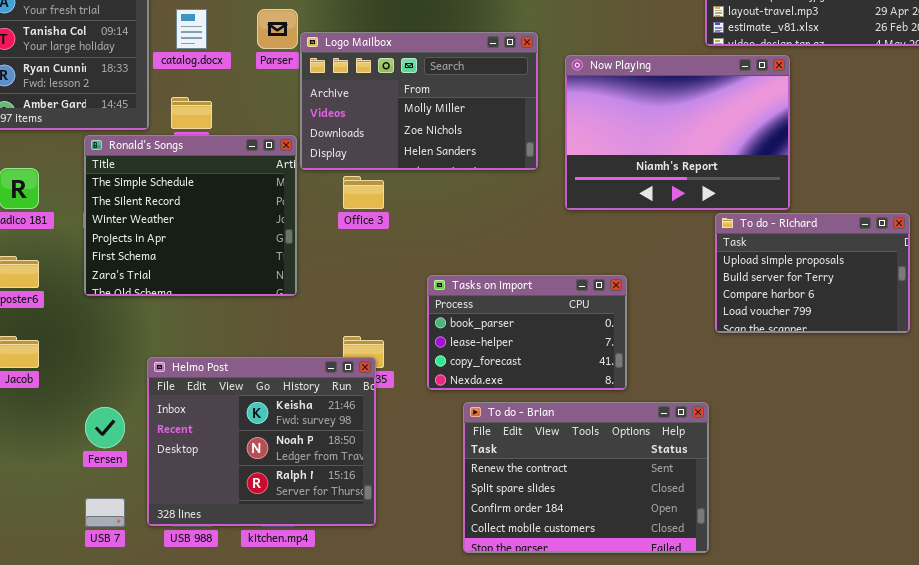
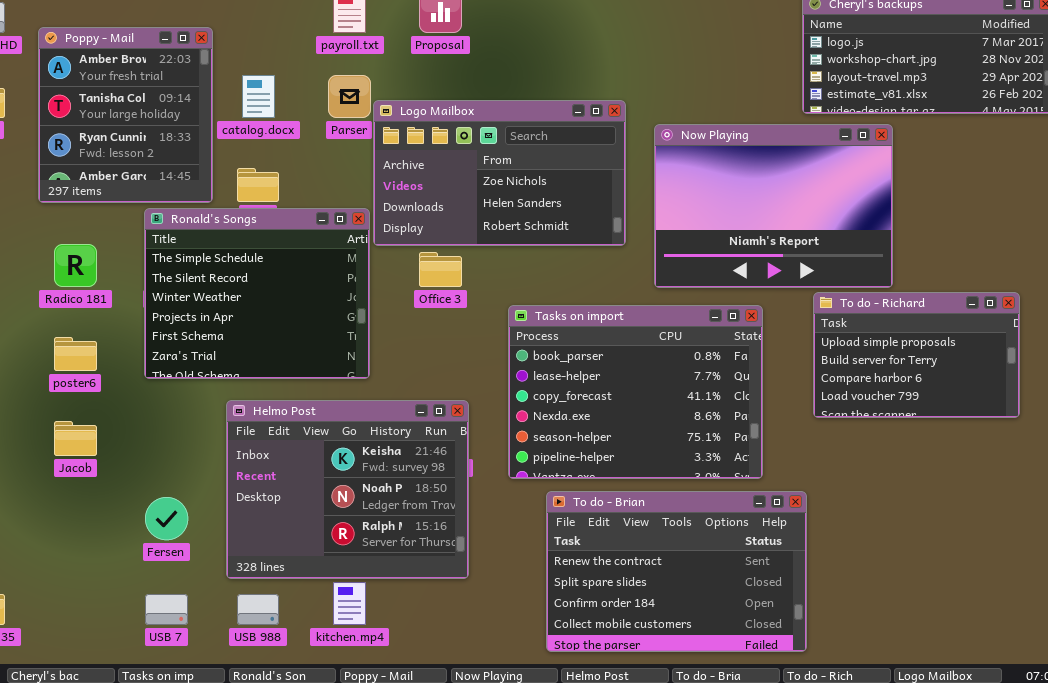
Logo Mailbox: [300,32,538,170] -> [373,100,626,246], scrolled down 1 row
Tasks on import: [427,275,627,390] -> [508,305,763,479], resized
Helmo Post: [147,357,376,526] -> [226,400,469,579], moved

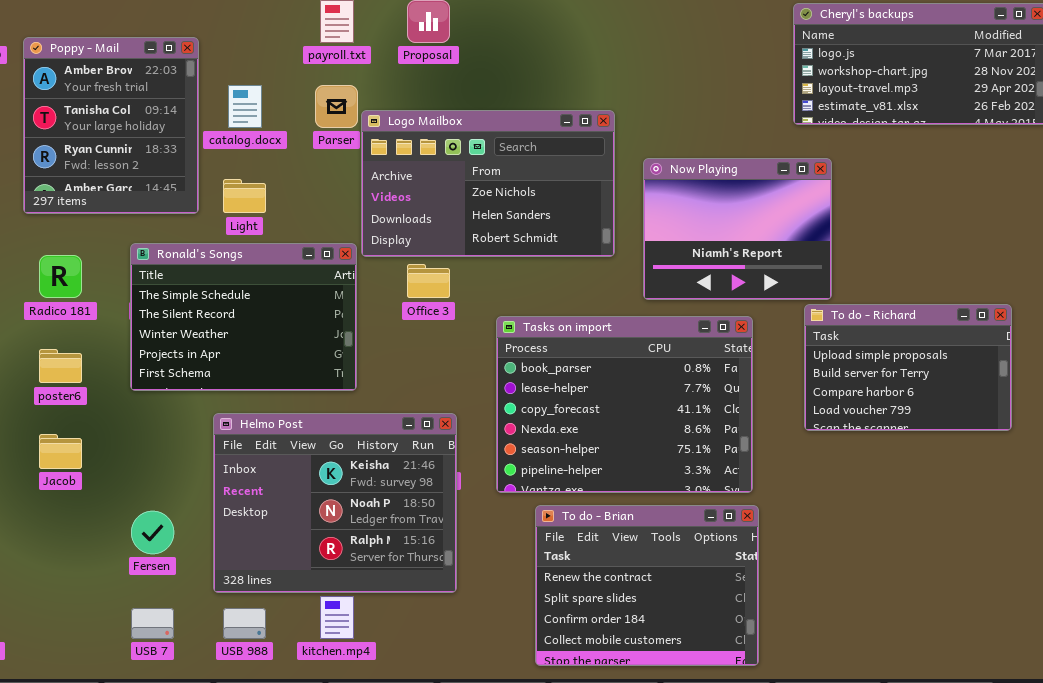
Now Playing: [654,124,893,288] -> [643,158,832,300], resized
Ronald's Songs: [144,208,370,379] -> [130,243,357,391], resized
To do - Brian: [546,491,807,652] -> [535,505,759,666], resized

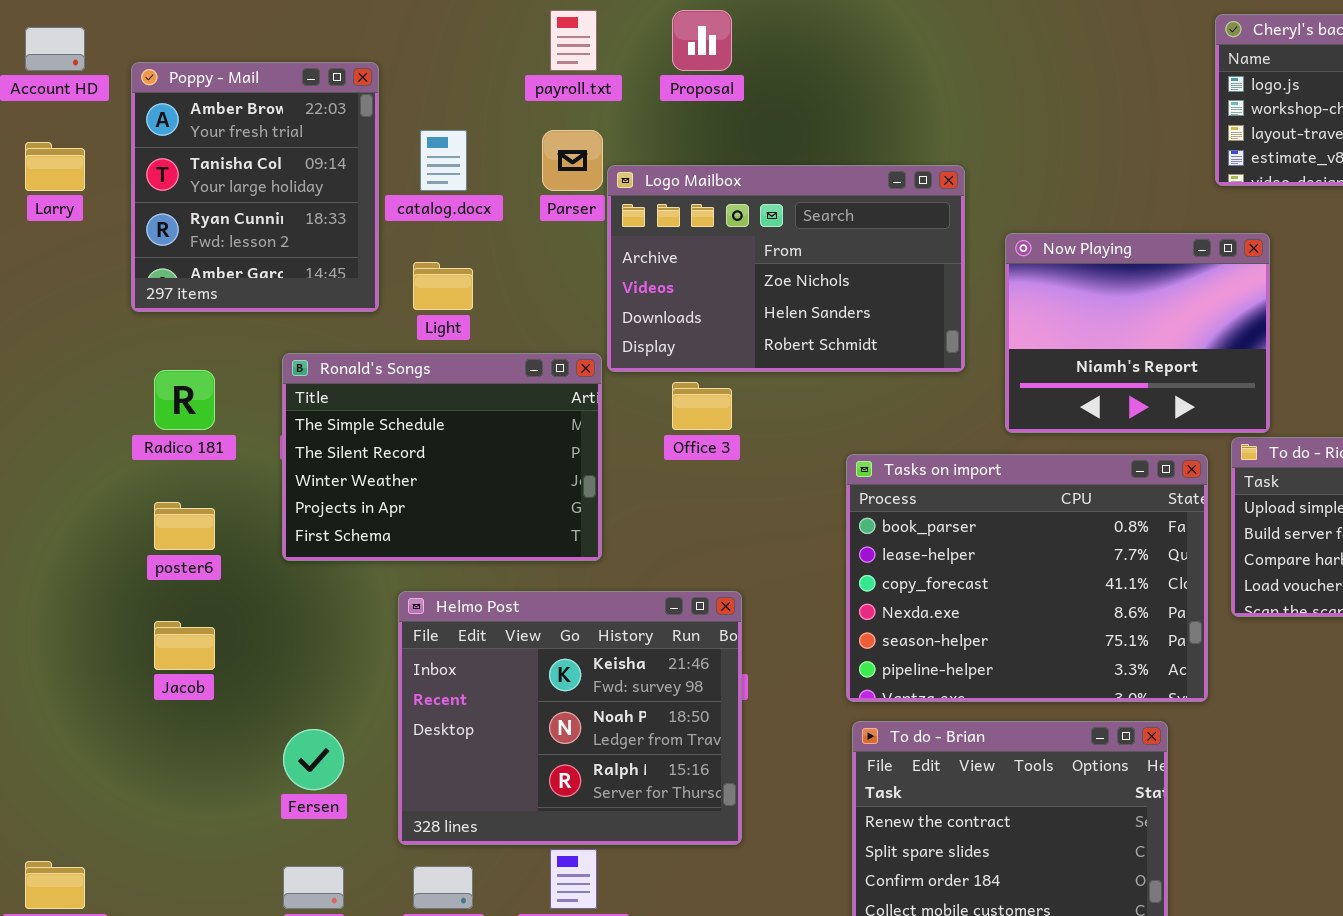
Tasks on import: [496,316,753,493] -> [846,454,1208,702], moved

